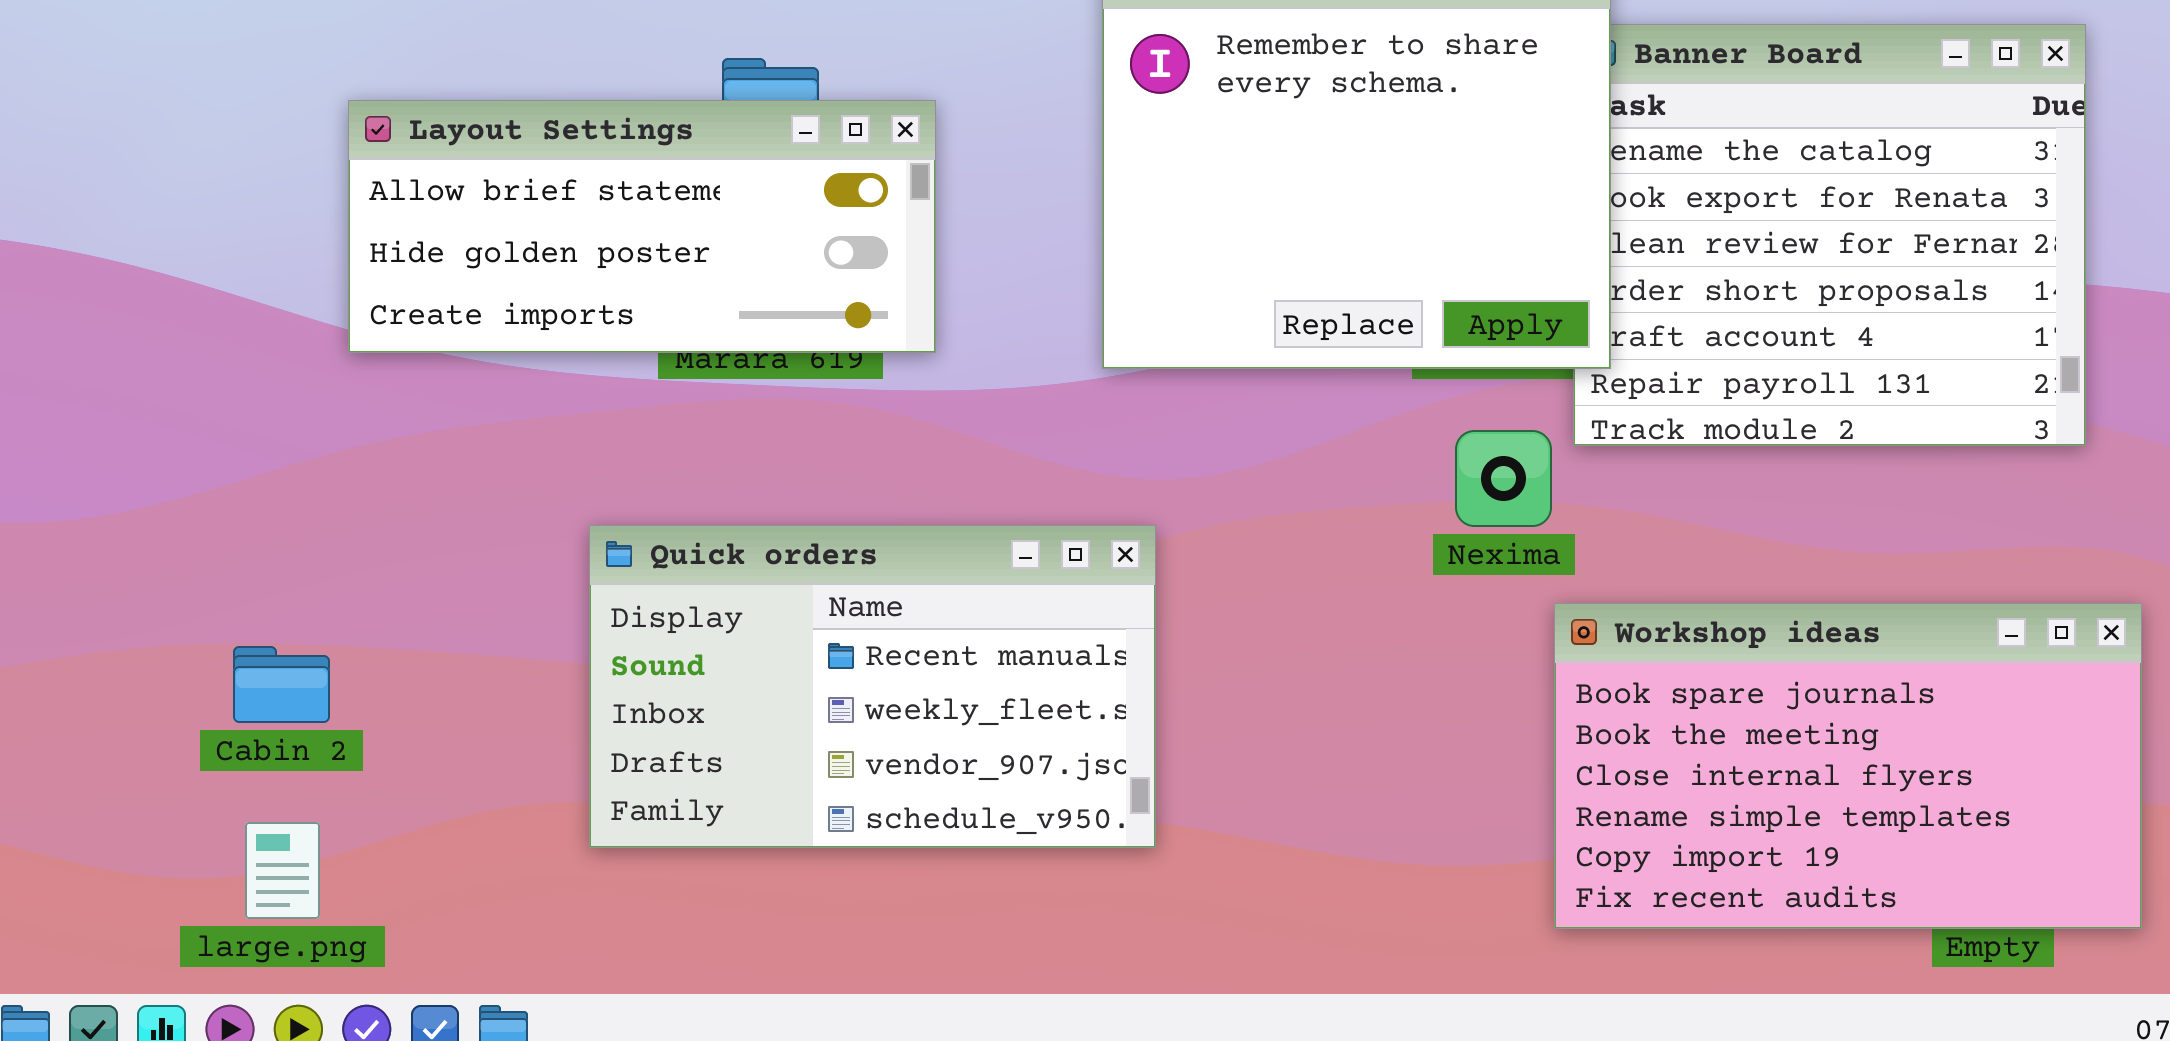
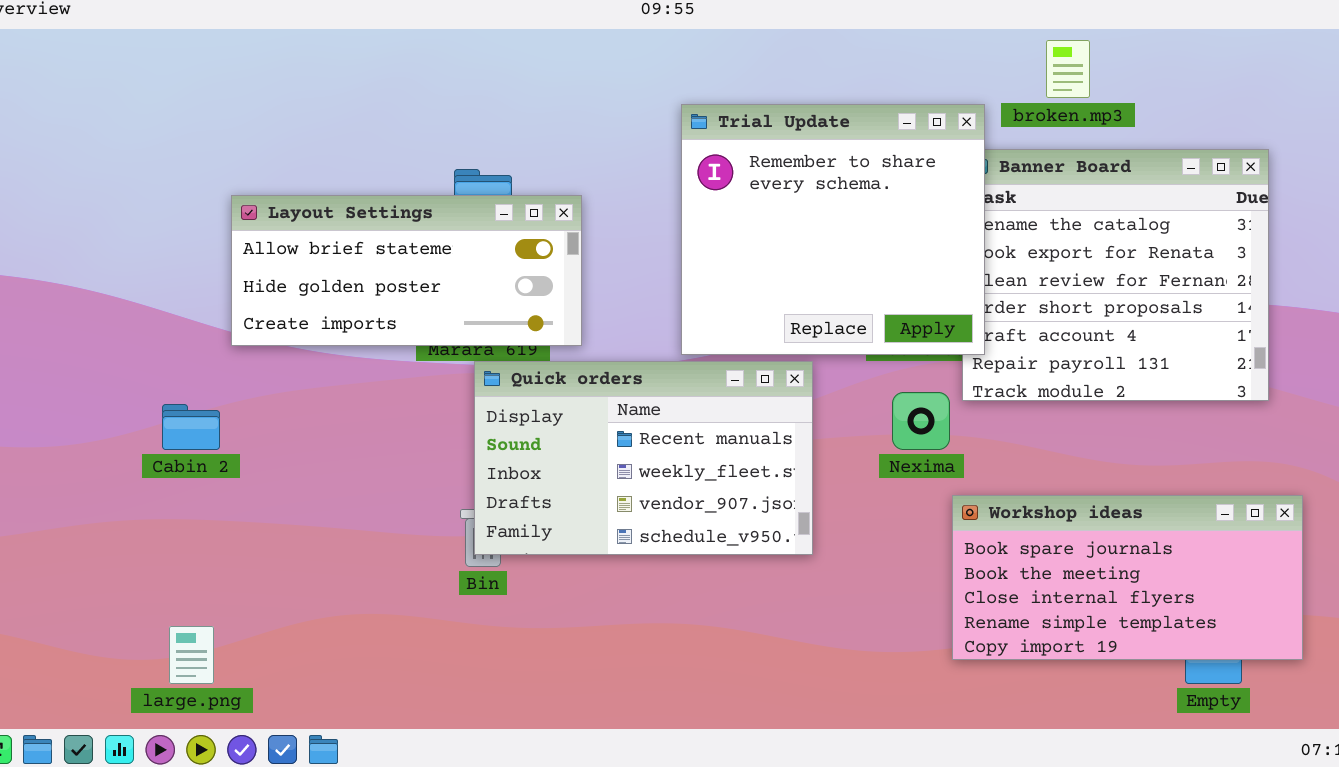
Quick orders: [589,525,1156,848] -> [474,361,813,555], moved
Workshop ideas: [1554,603,2142,929] -> [952,495,1303,660], resized
Cabin 2: [233,646,330,723] -> [162,404,220,450], moved

